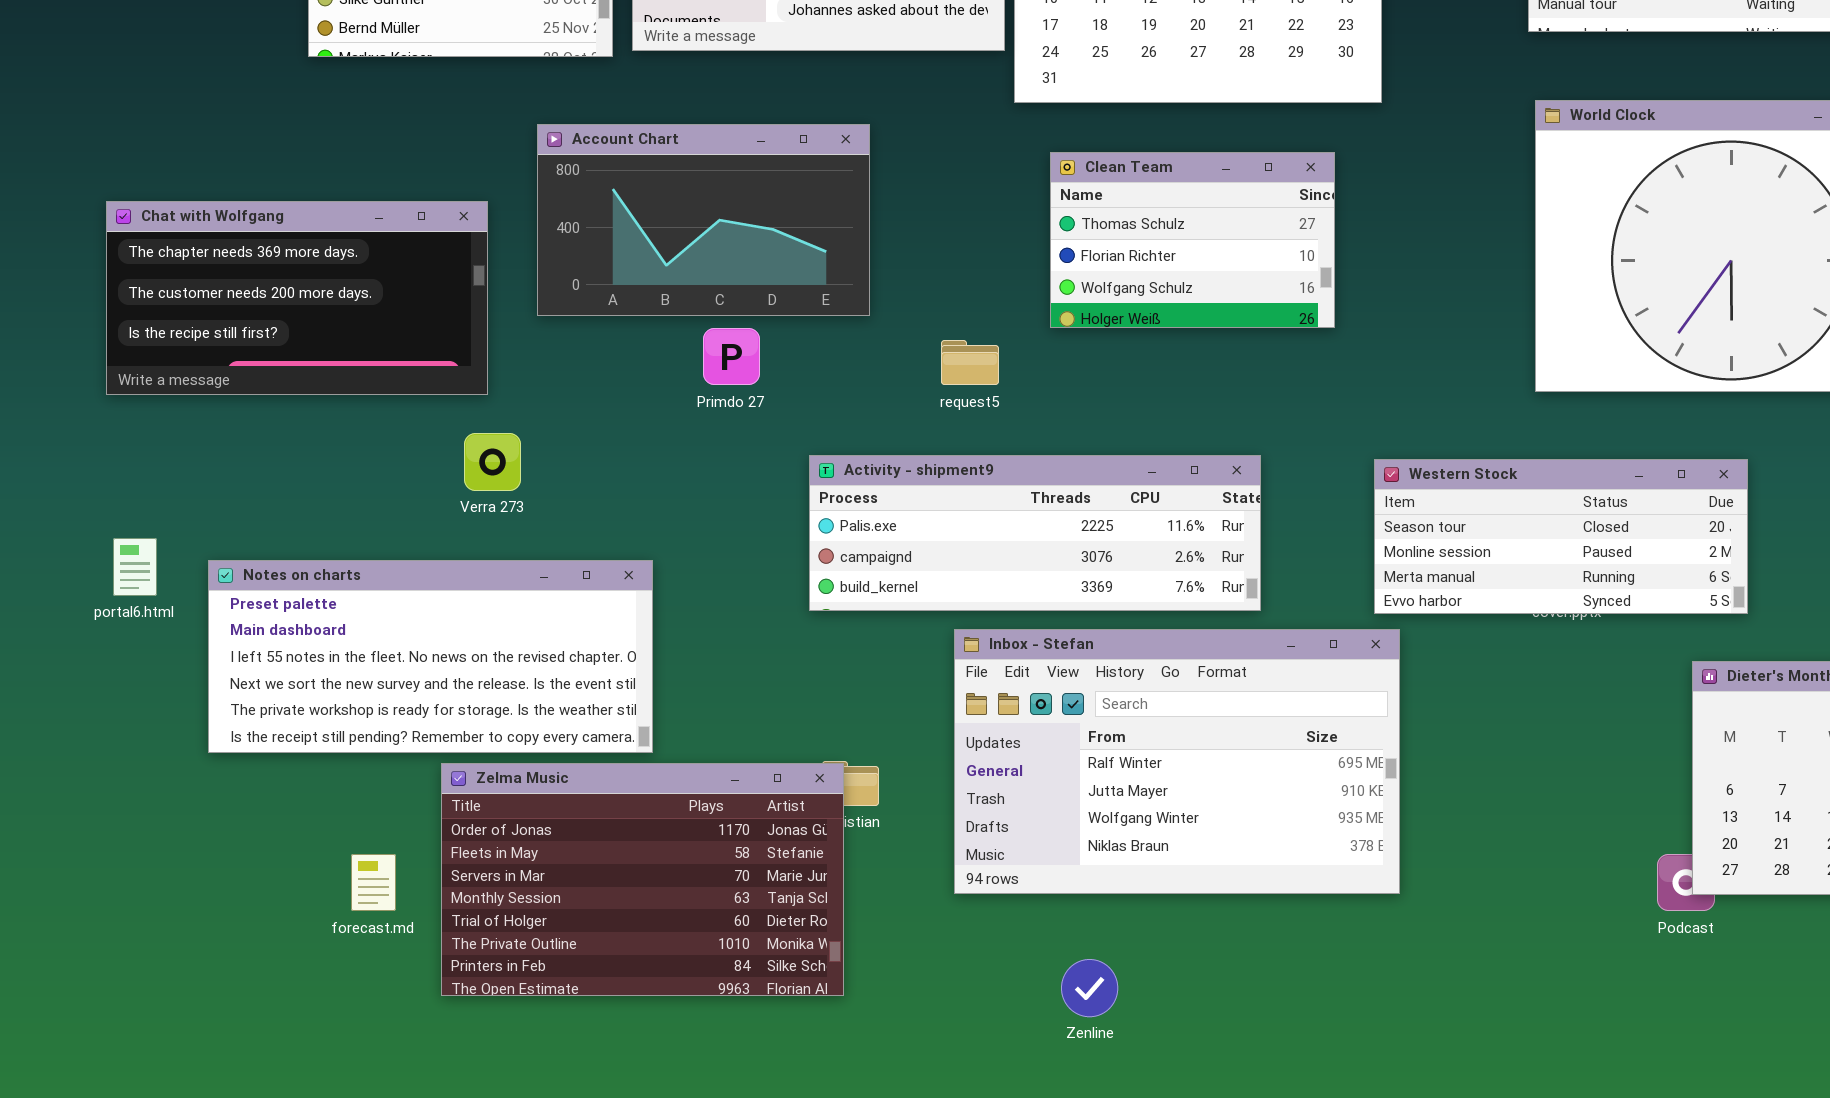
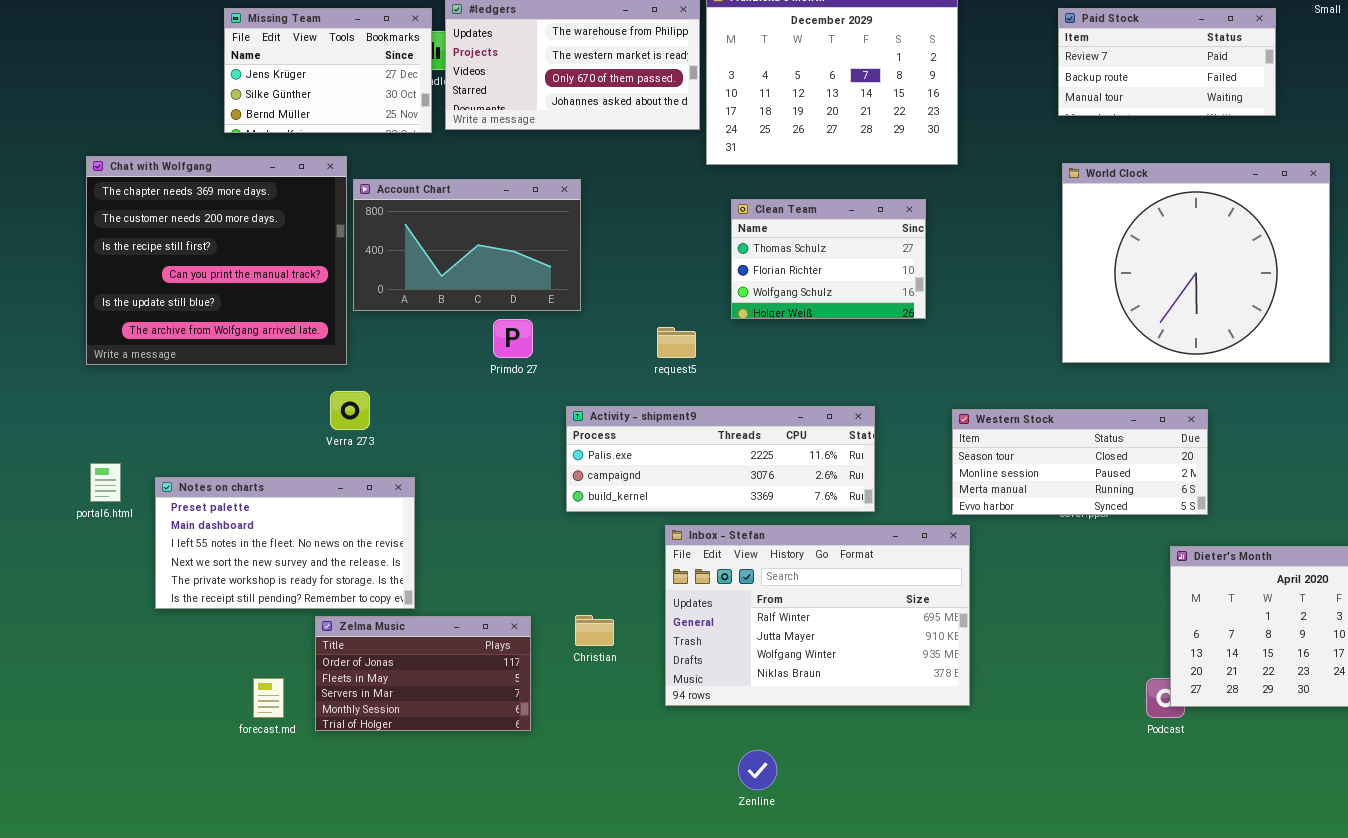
Account Chart: [537,124,870,316] -> [353,179,581,311], moved
Chat with Wolfgang: [106,201,488,395] -> [86,156,347,365], resized
Notes on charts: [208,560,653,753] -> [155,477,415,609], resized
Zelma Music: [441,763,844,996] -> [315,616,531,731], resized

